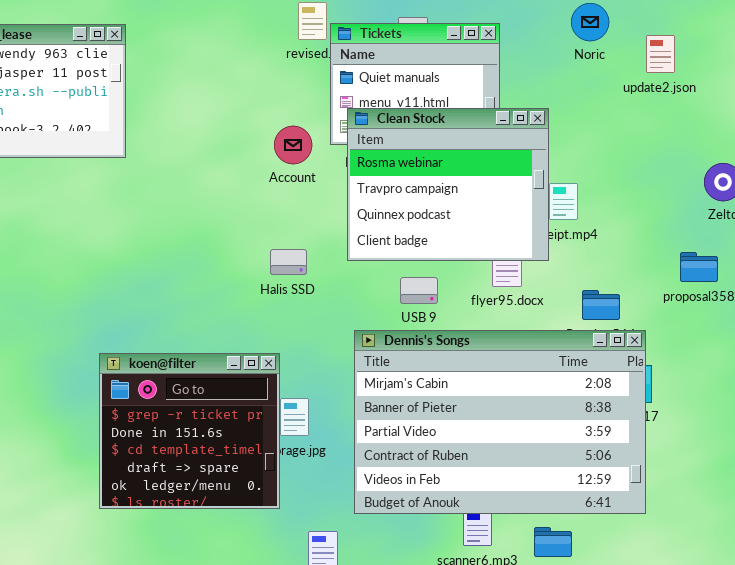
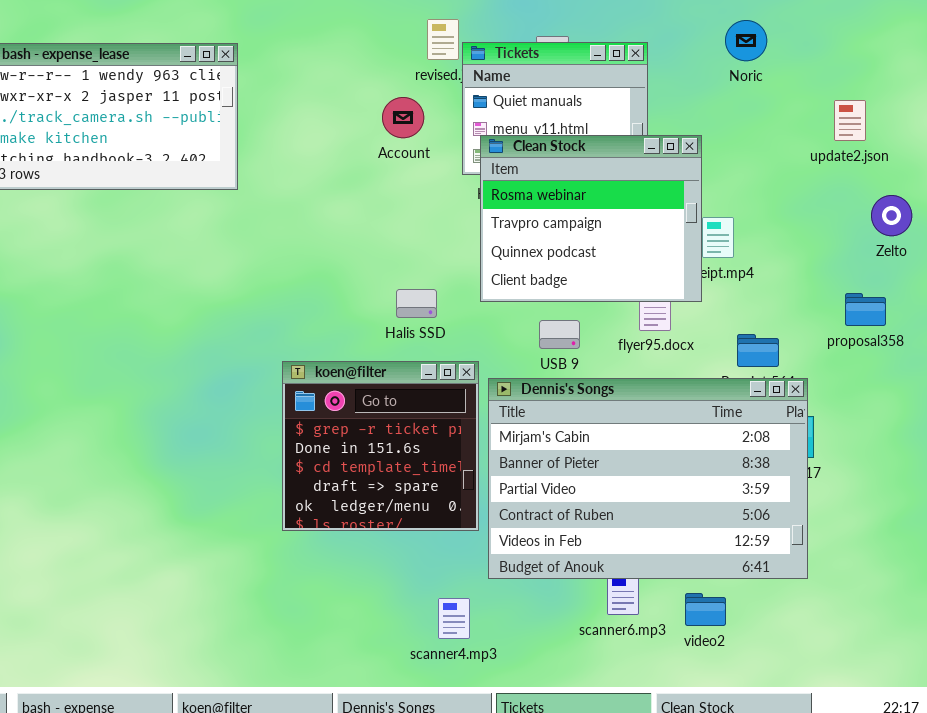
update2.json: [646,35,675,73] -> [834,100,866,141], moved
Account: [274,126,312,164] -> [382,97,424,138], moved
koen@filter: [99,353,280,509] -> [282,361,479,531], moved

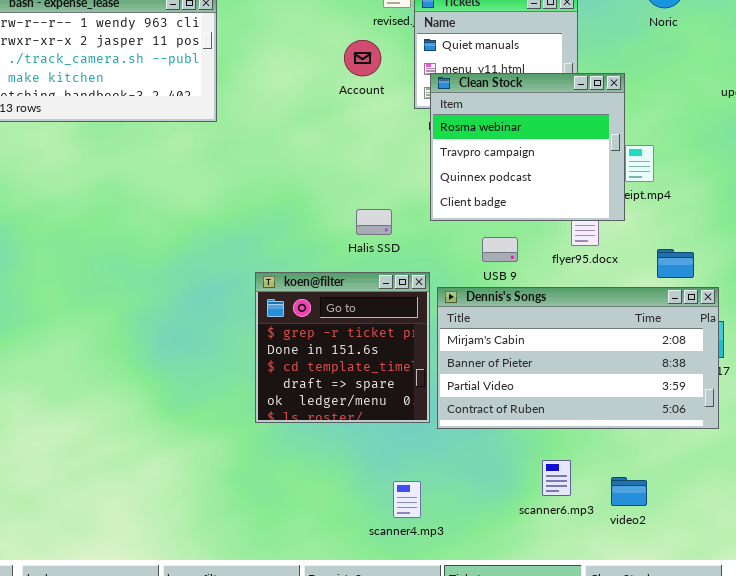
Dennis's Songs: [488,378,808,579] -> [437,287,719,429], resized

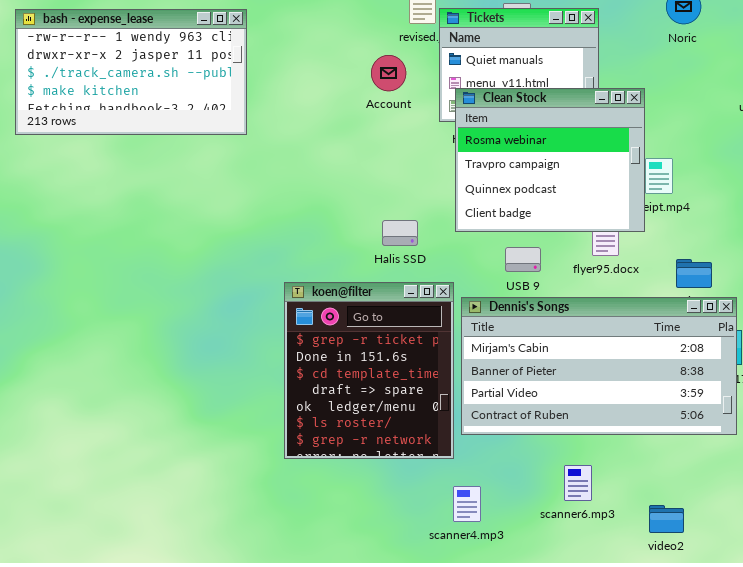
koen@filter: [255,272,430,423] -> [284,282,454,459], resized
video2: [611,477,647,506] -> [649,505,684,533], moved
scanner4.mp3: [393,481,421,518] -> [453,486,481,522], moved

